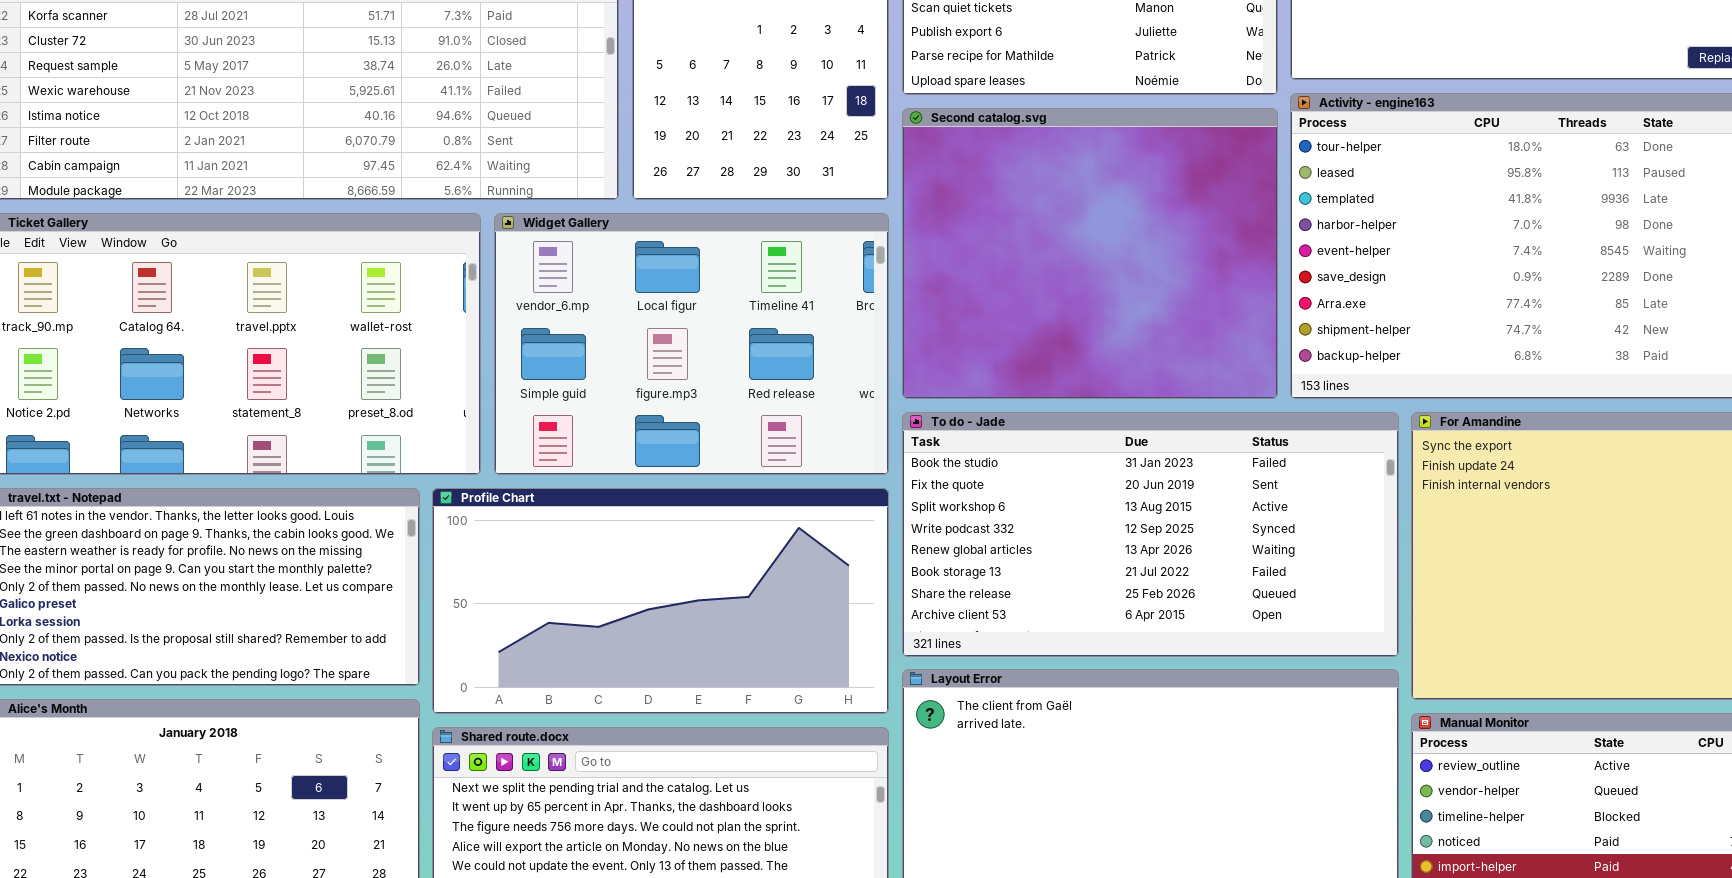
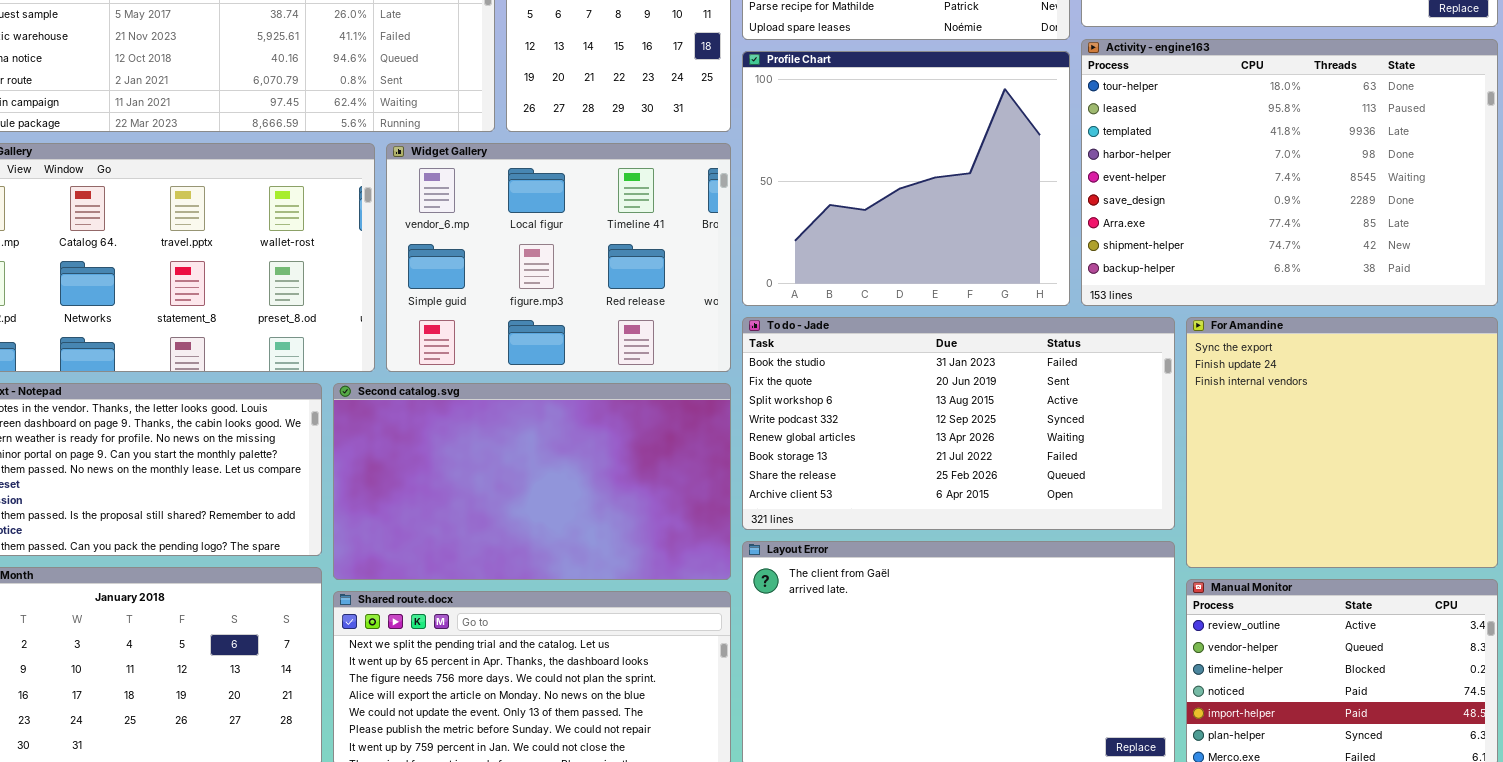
Second catalog.svg: [902,108,1278,399] -> [333,383,731,580], moved, resized
Profile Chart: [432,488,889,714] -> [742,51,1070,306], moved, resized

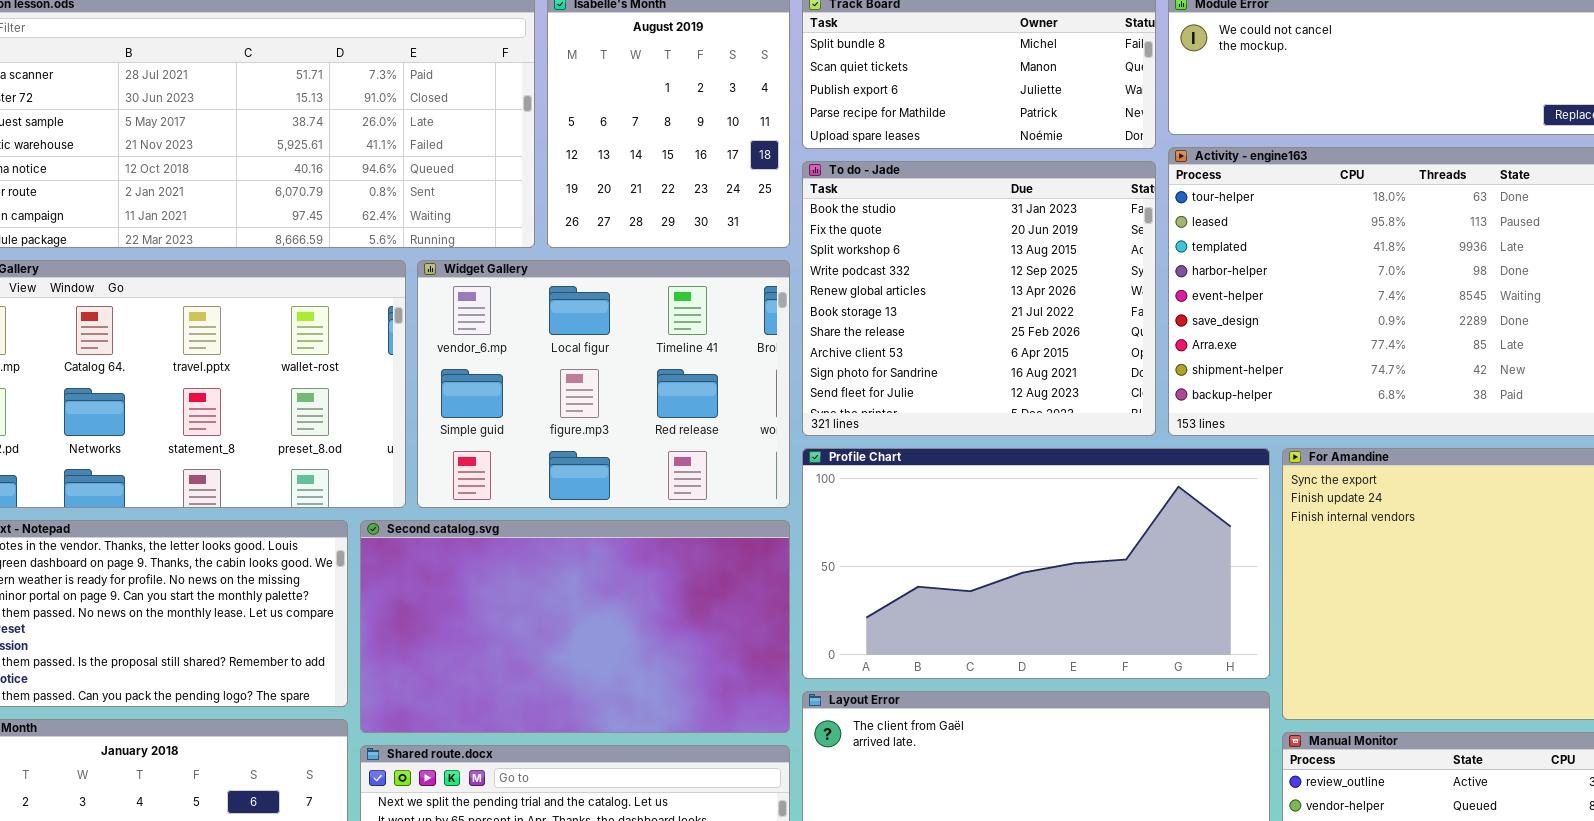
Profile Chart: [742,51,1070,306] -> [802,448,1270,679], moved, resized
To do - Jade: [742,317,1175,530] -> [802,161,1156,436], moved, resized

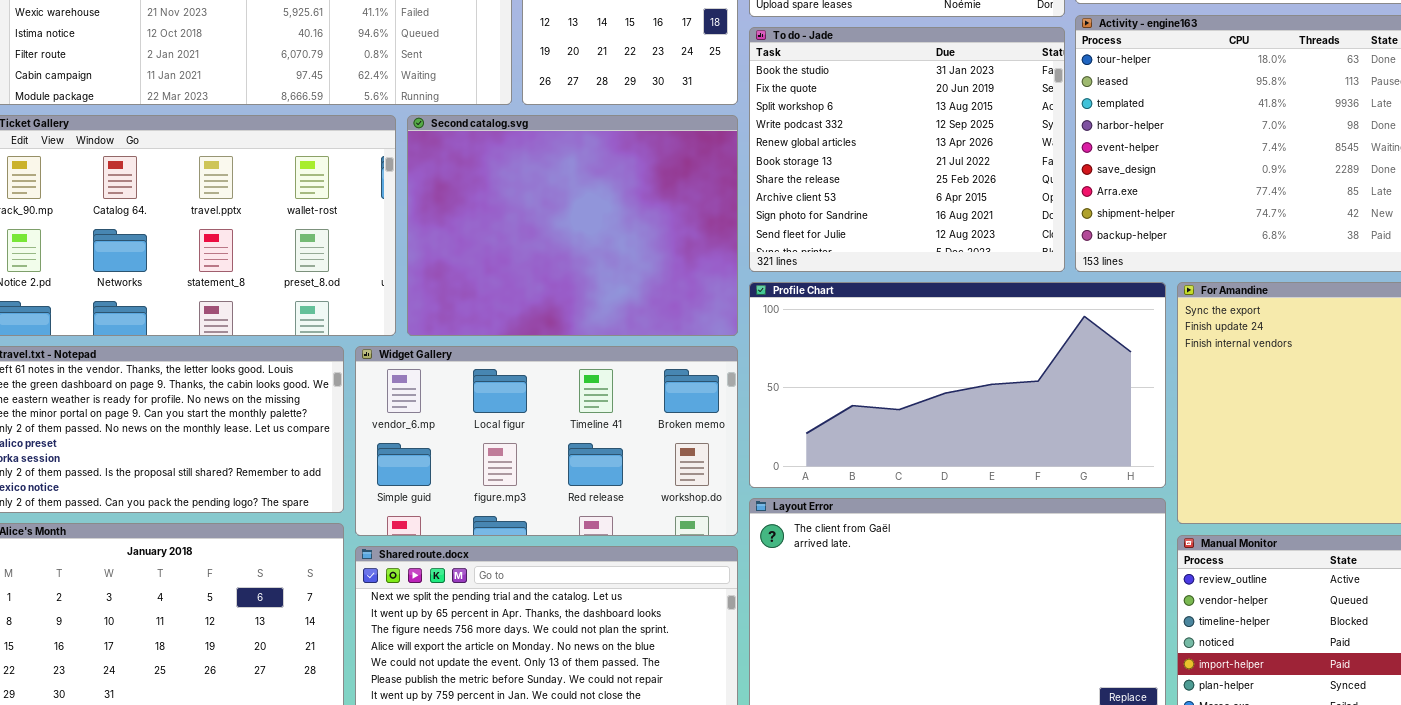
Widget Gallery: [417,260,790,508] -> [355,346,738,536], moved, resized
Second catalog.svg: [360,520,790,733] -> [407,115,738,336], moved, resized

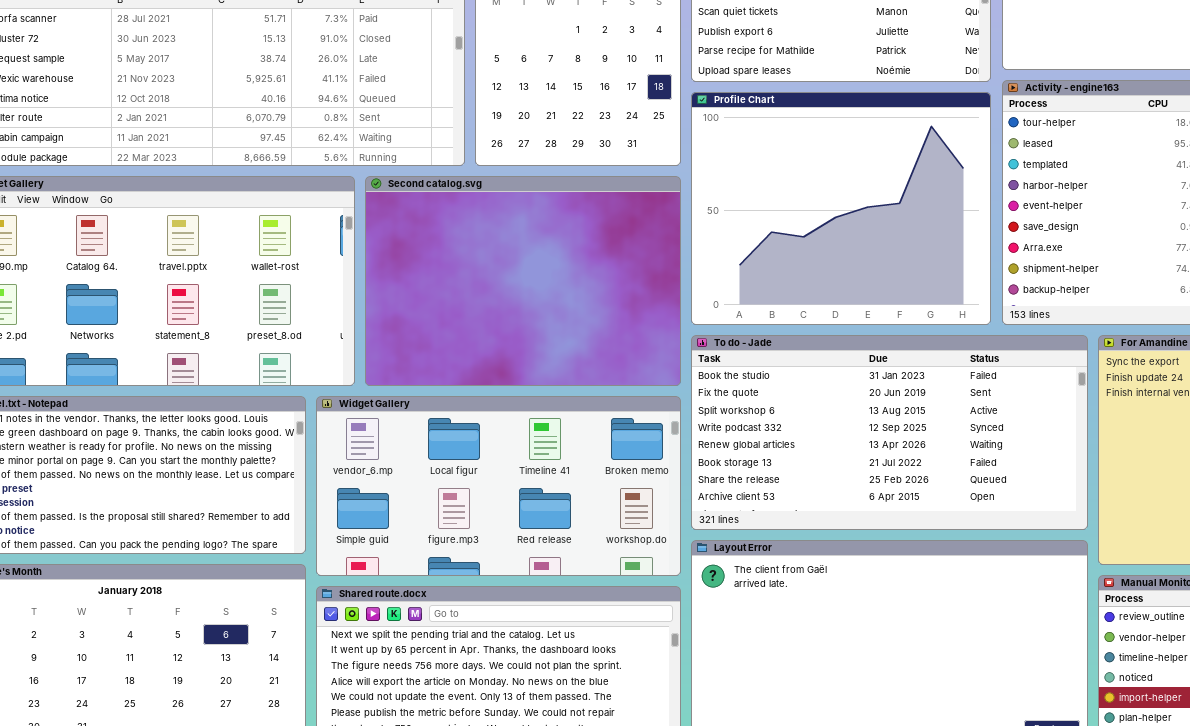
To do - Jade: [749,27,1065,272] -> [691,335,1088,530], moved, resized
Profile Chart: [749,282,1166,488] -> [691,92,991,325], moved, resized

